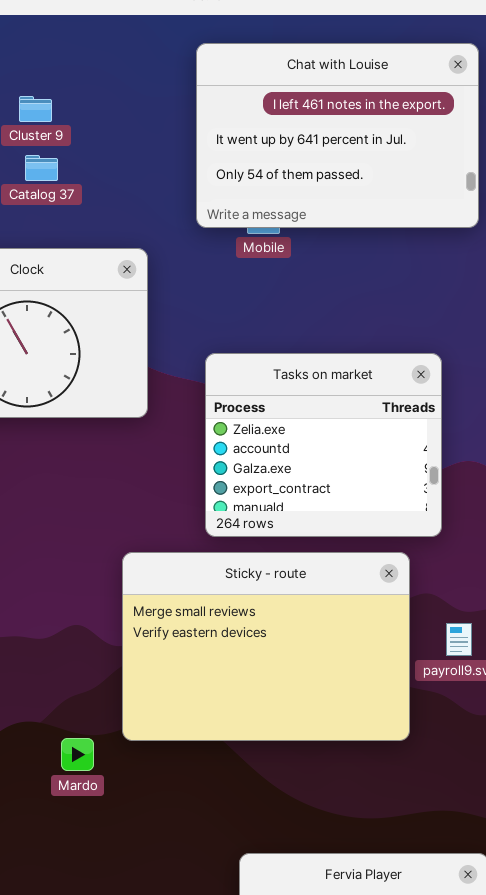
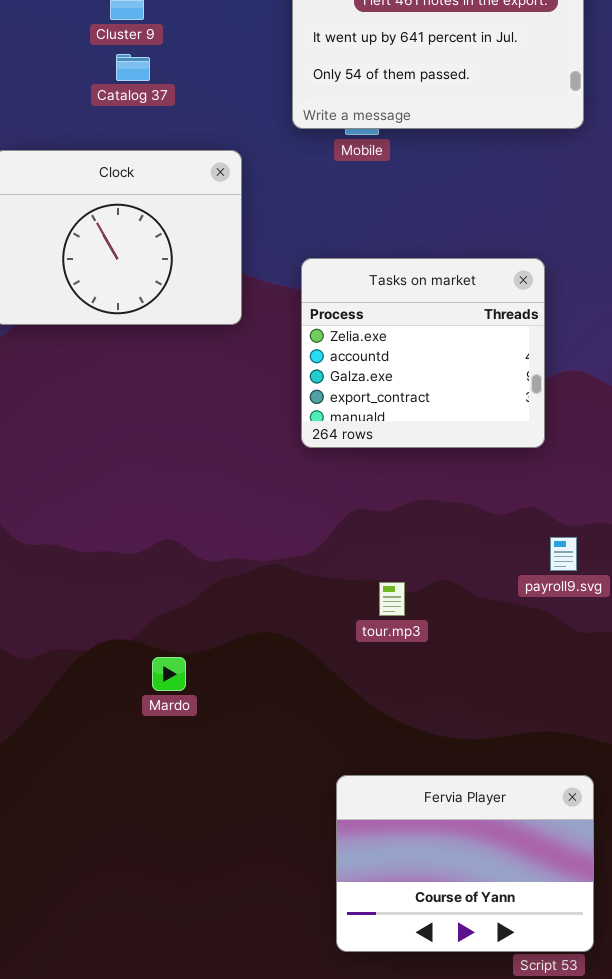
Sticky - route: [122,552,410,741] -> none, closed

